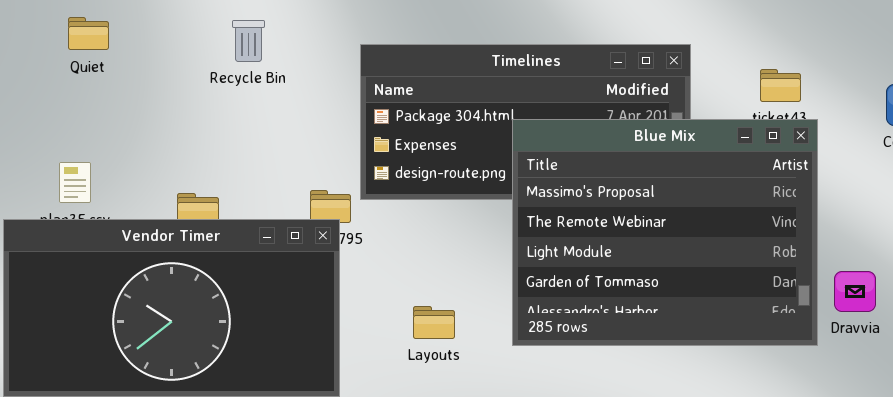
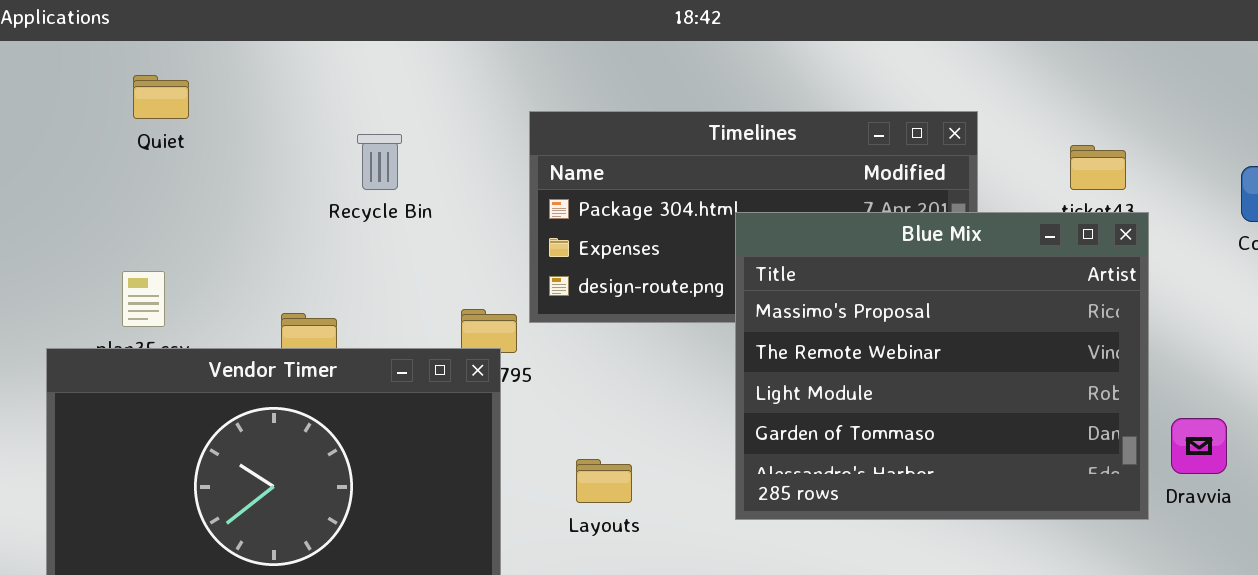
Recycle Bin: [232,20,265,62] -> [357,134,402,190], moved
Layouts: [413,306,455,339] -> [576,459,632,503], moved

